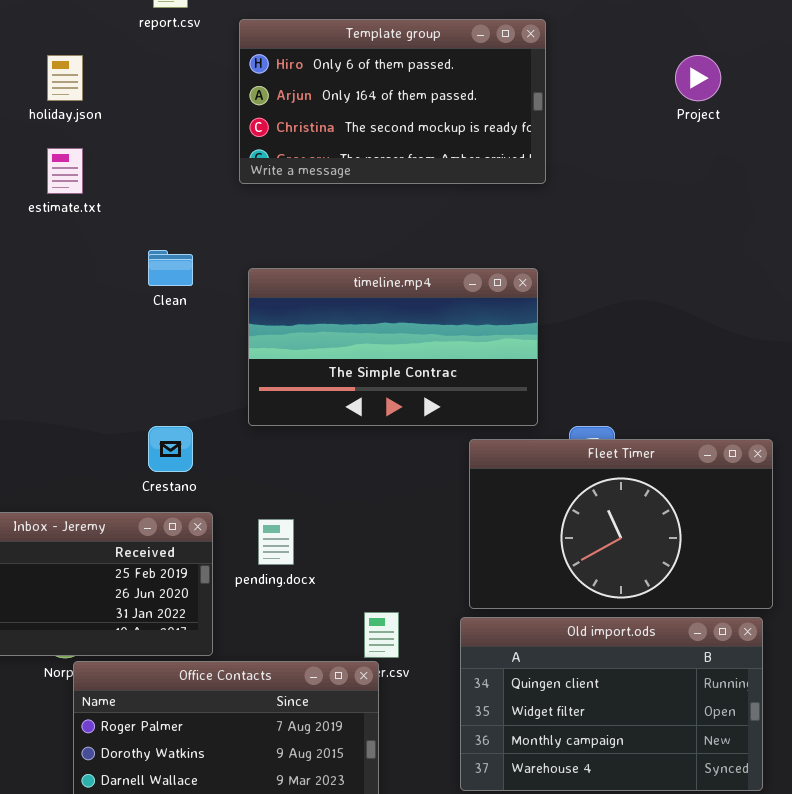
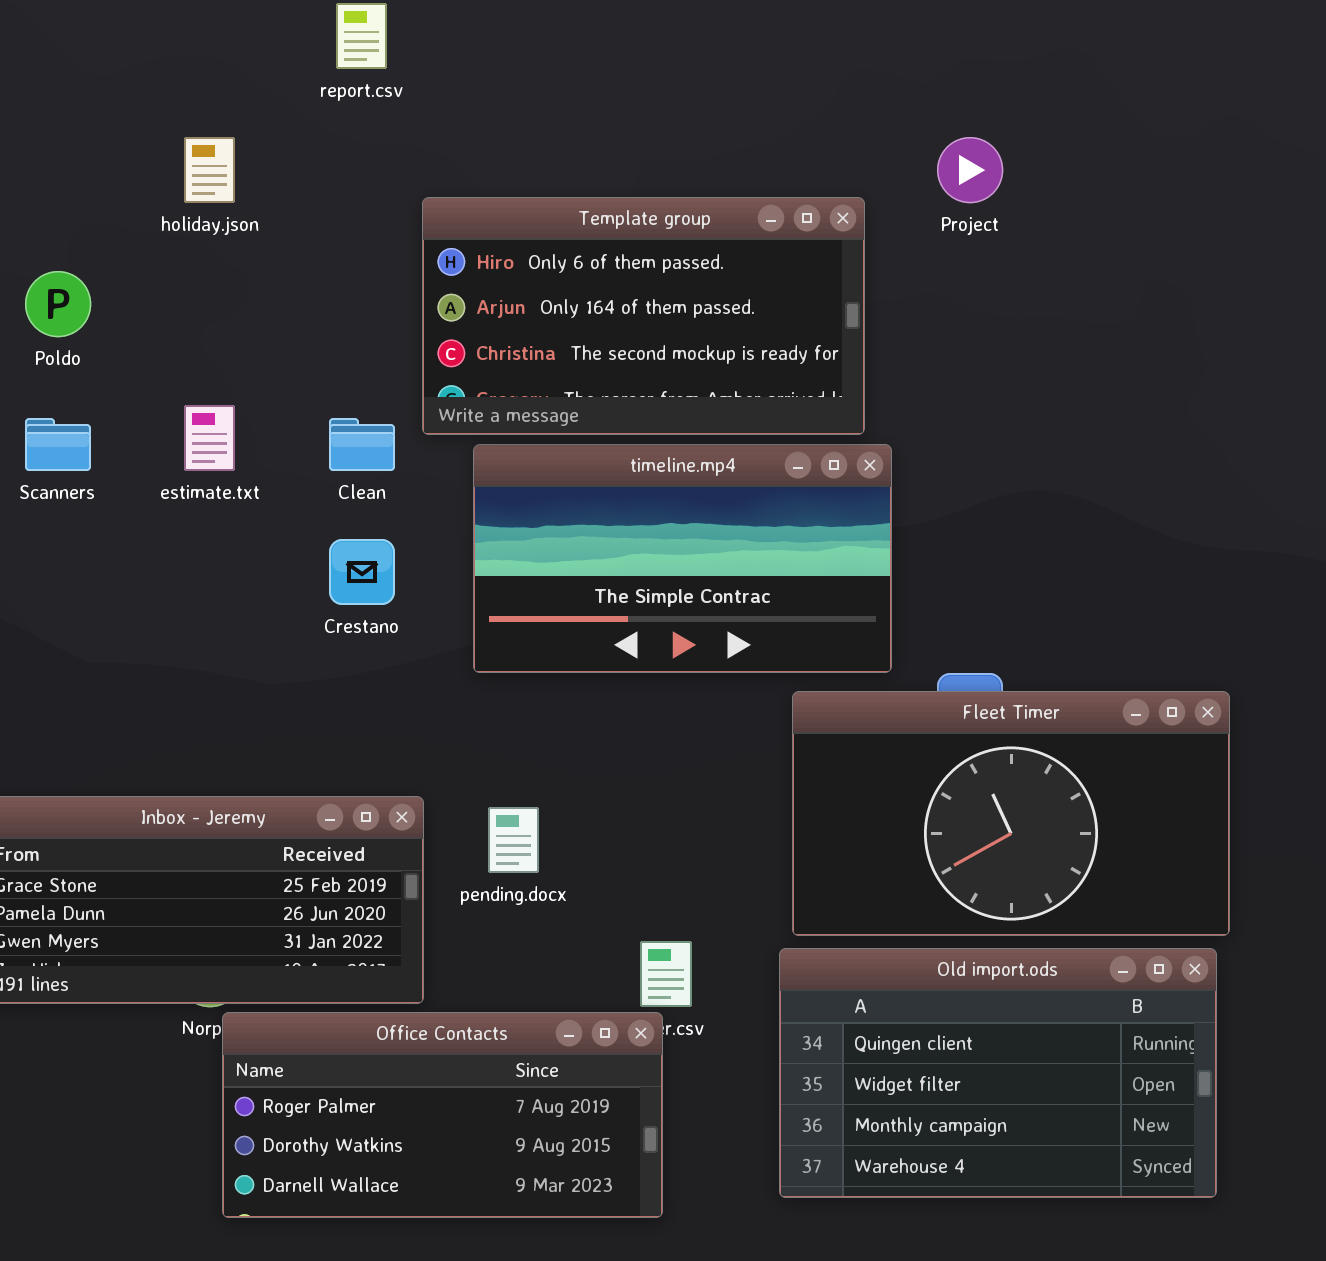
Template group: [239,19,546,184] -> [422,197,865,435], moved
Project: [675,55,721,101] -> [937,137,1003,203], moved
estimate.txt: [47,148,83,194] -> [184,405,235,471], moved
Crestano: [148,426,193,472] -> [329,539,395,605], moved

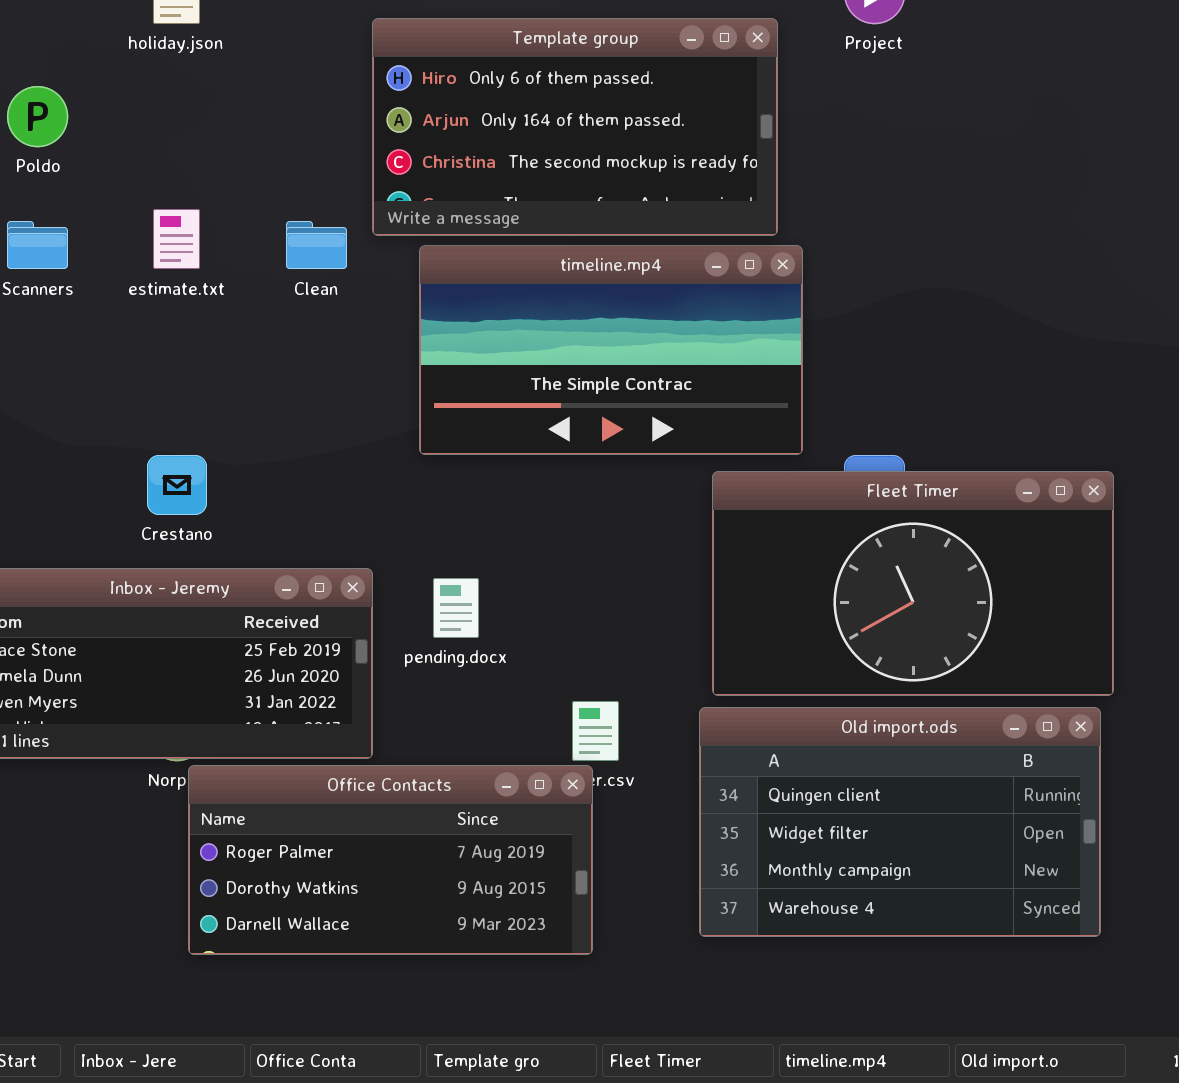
Crestano: [329,539,395,605] -> [147,455,207,515], moved

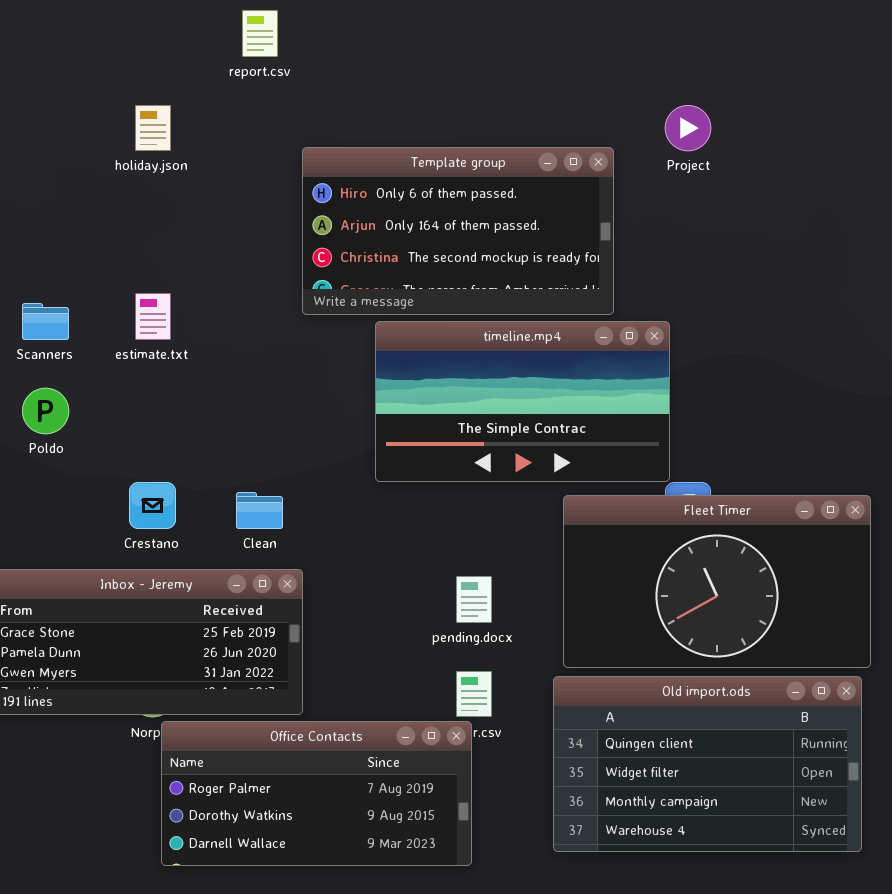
Poldo: [7,86,68,147] -> [22,388,69,434], moved
Clean: [286,221,347,269] -> [236,492,283,529], moved
timeline.mp4: [419,245,803,455] -> [375,321,670,482], moved
pending.docx: [433,578,479,638] -> [456,576,492,623], moved

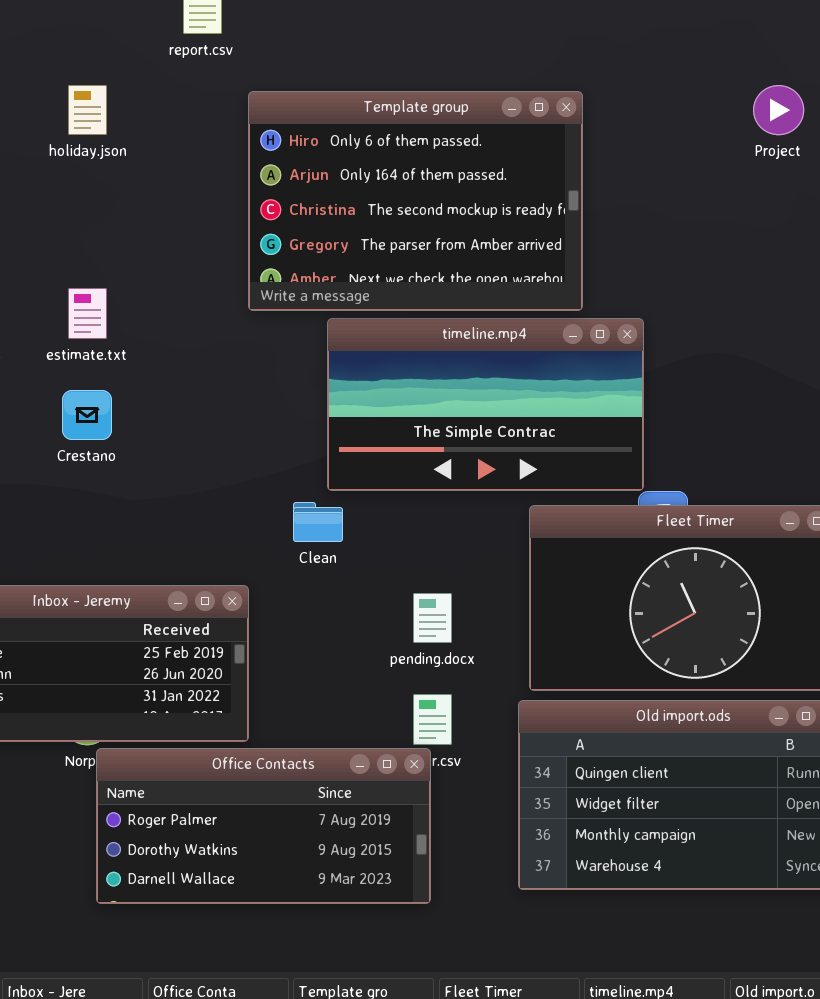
Project: [665,105,711,151] -> [753,85,804,135], moved
Template group: [302,147,614,315] -> [248,91,583,311], resized
Crestano: [129,482,176,529] -> [62,390,112,440], moved
Clean: [236,492,283,529] -> [293,502,343,542], moved

